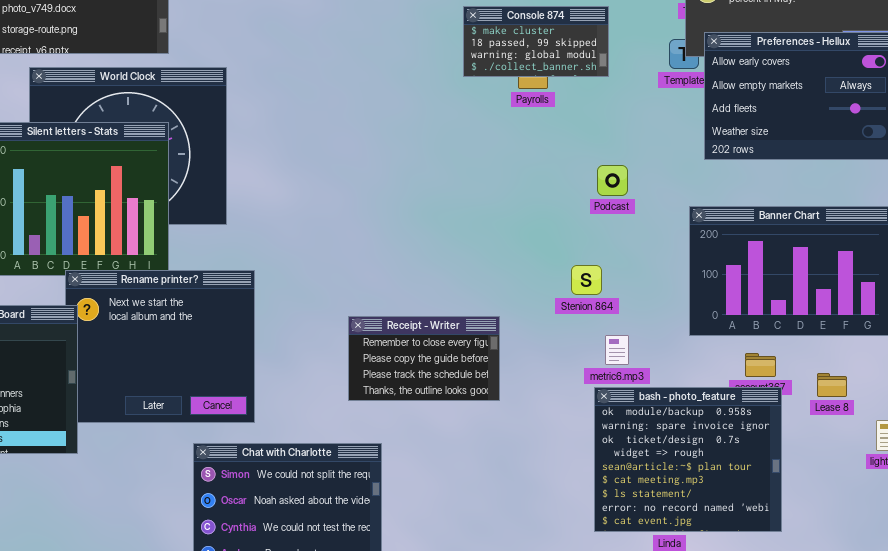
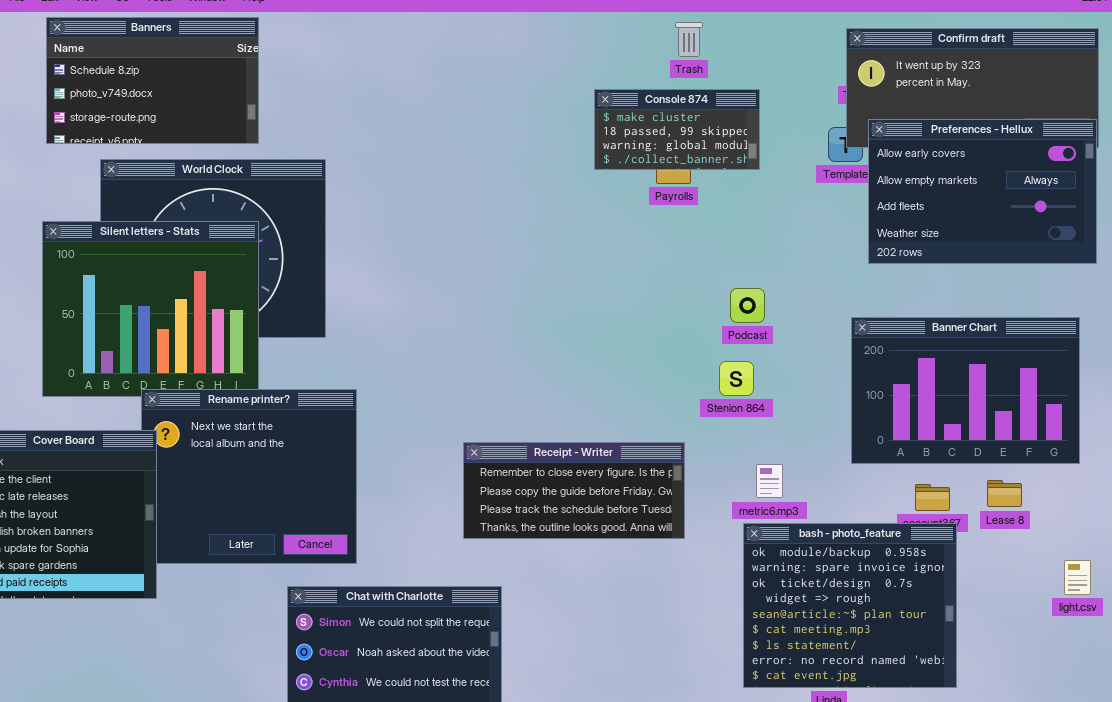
Podcast: [597,165,628,196] -> [730,288,765,323], moved
Stenion 864: [571,265,602,295] -> [719,361,754,396], moved
Receipt - Writer: [348,316,500,401] -> [463,442,685,539], resized
Lease 8: [817,373,847,397] -> [987,480,1022,507], moved

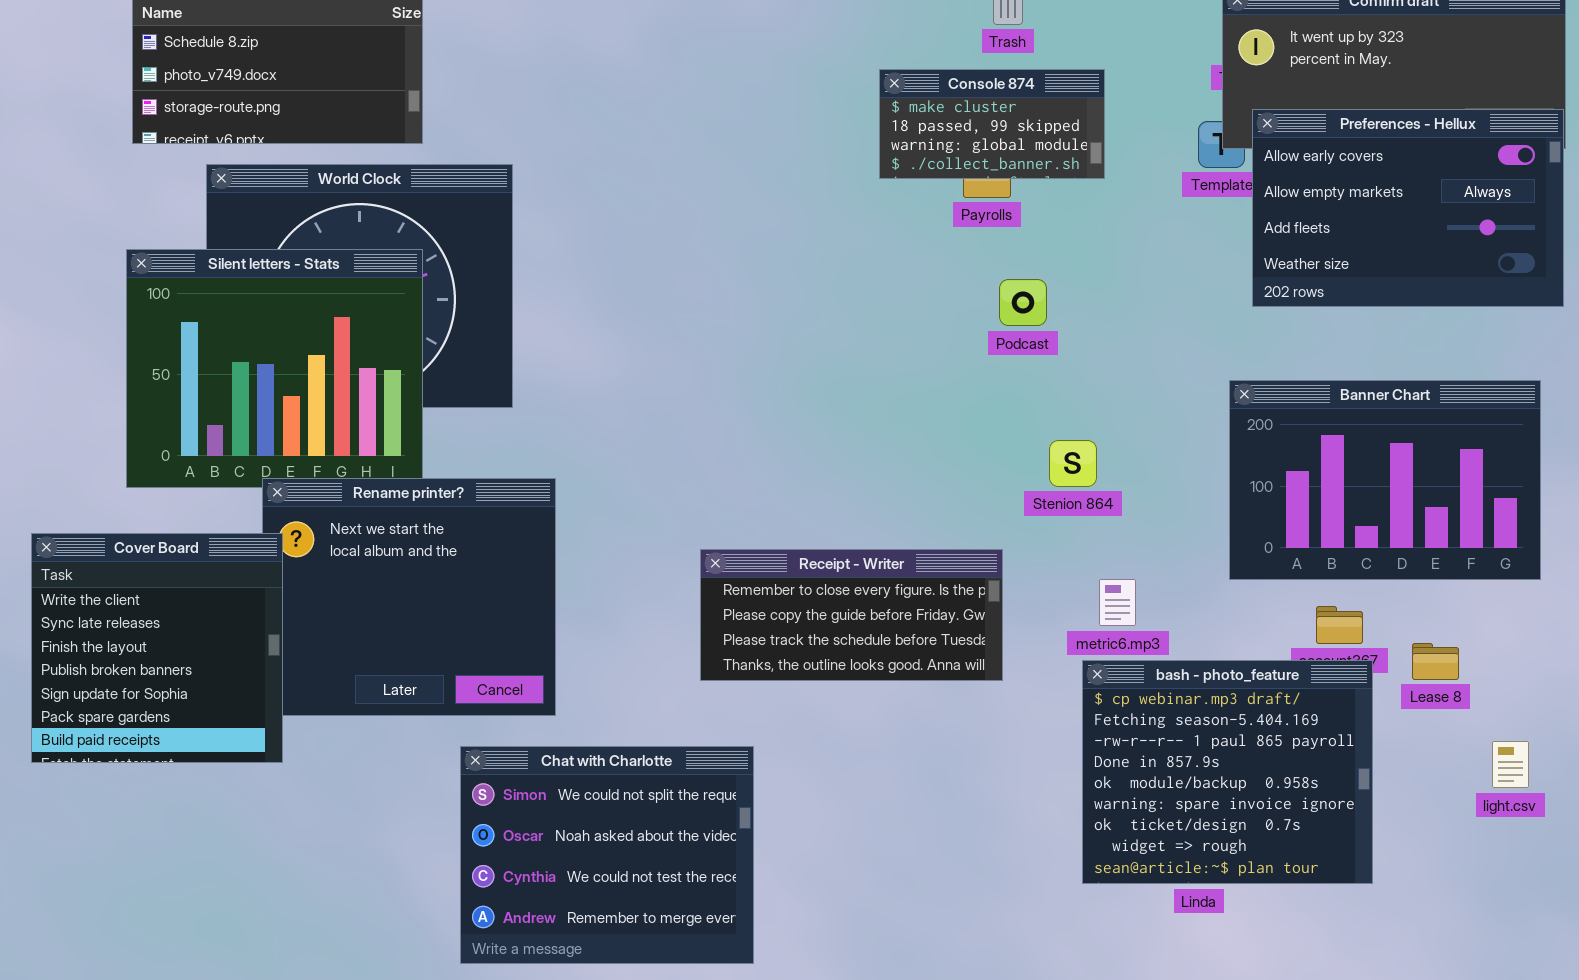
Podcast: [730,288,765,323] -> [999,279,1047,326], moved
Lease 8: [987,480,1022,507] -> [1412,643,1459,680], moved
bash - photo_feature: [743,523,957,688] -> [1082,660,1373,884], scrolled up 4 rows
light.csv: [1064,560,1091,595] -> [1492,741,1529,788], moved

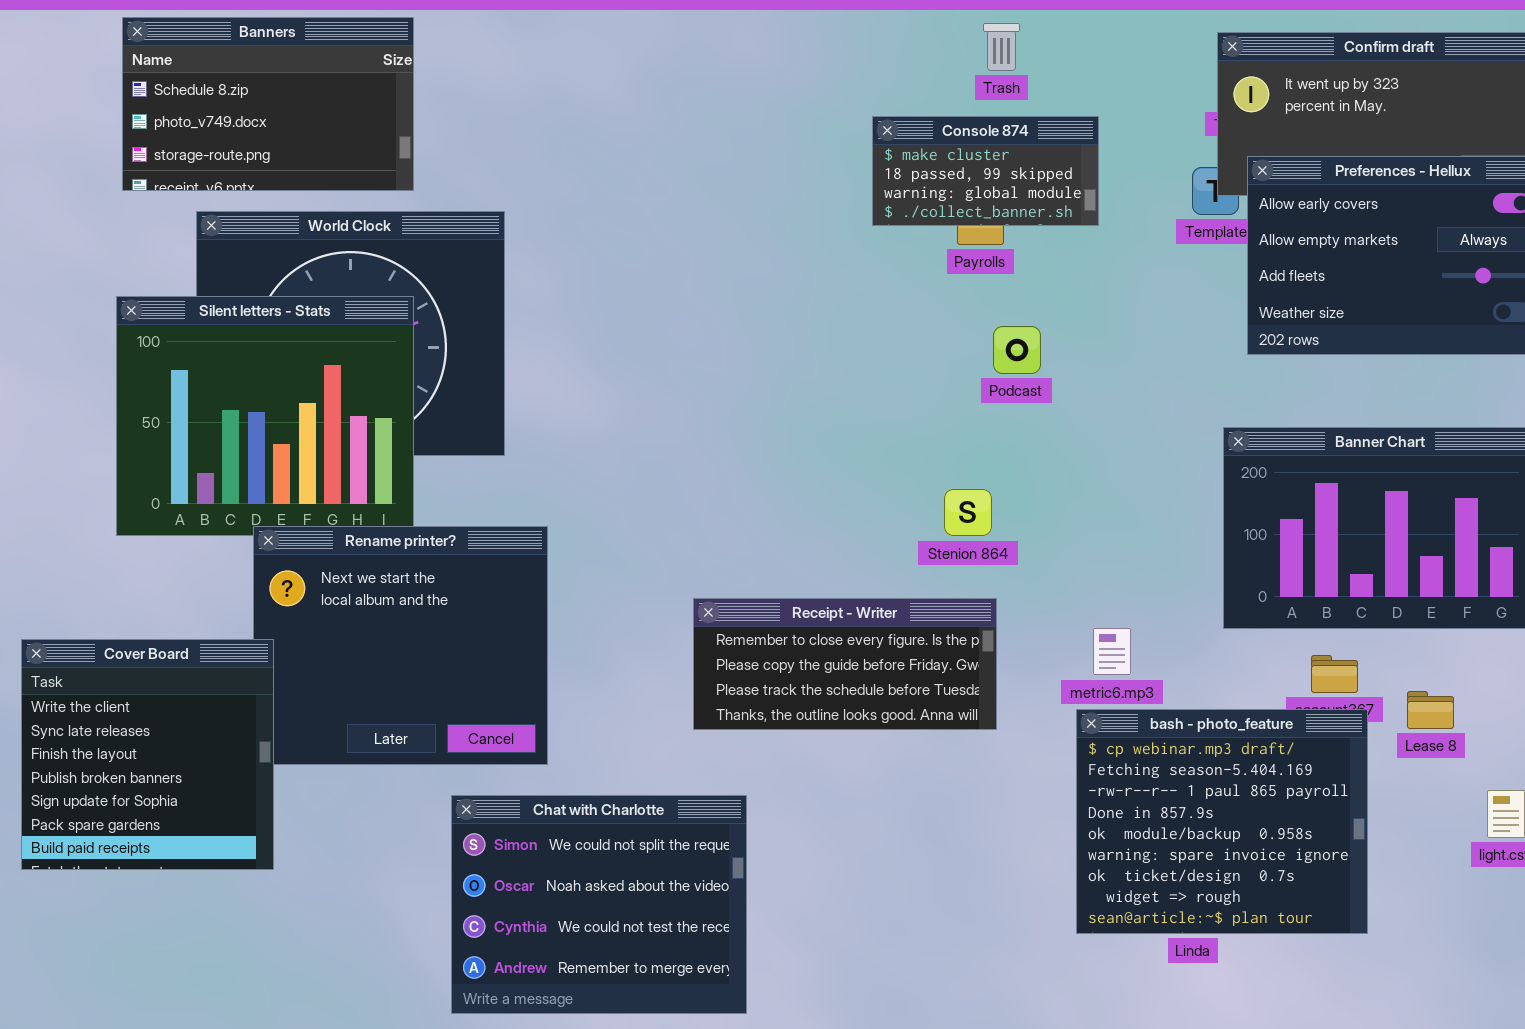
Stenion 864: [1049,440,1097,487] -> [944,489,992,536], moved
Cover Board: [31,533,283,763] -> [21,639,274,870], moved

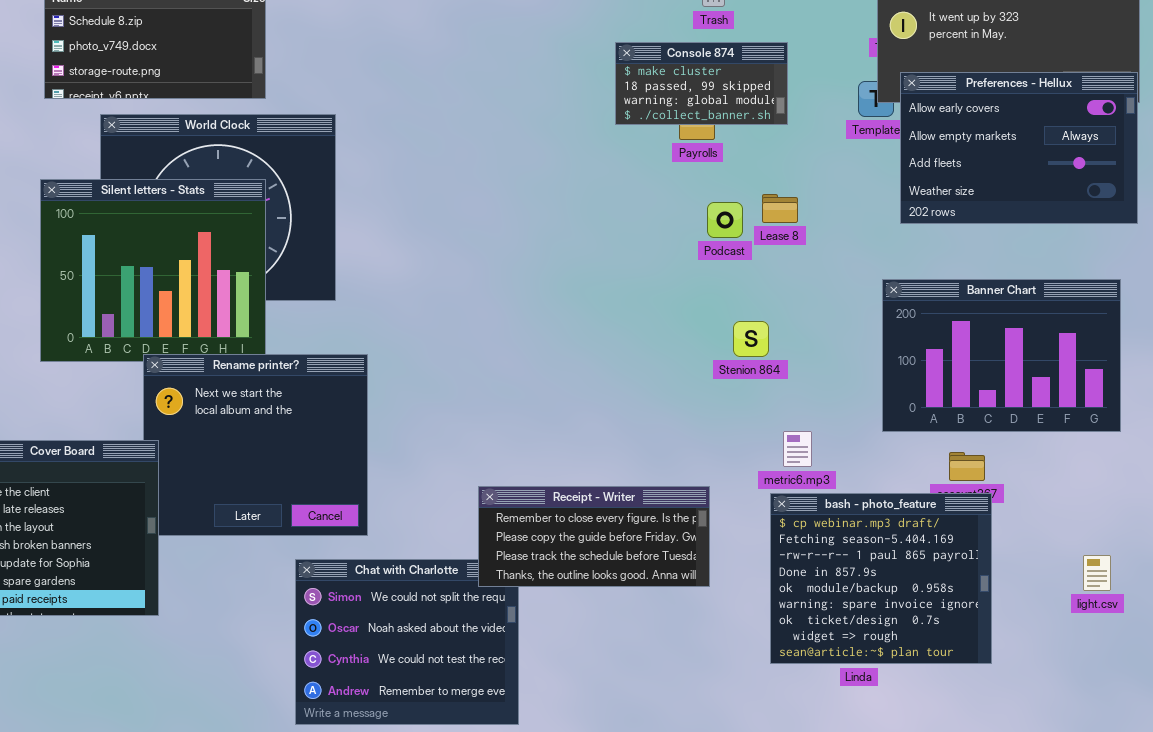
Stenion 864: [944,489,992,536] -> [733,321,769,357], moved
Receipt - Writer: [693,598,997,730] -> [478,486,710,587], moved
Lease 8: [1407,691,1454,729] -> [762,194,798,223], moved

